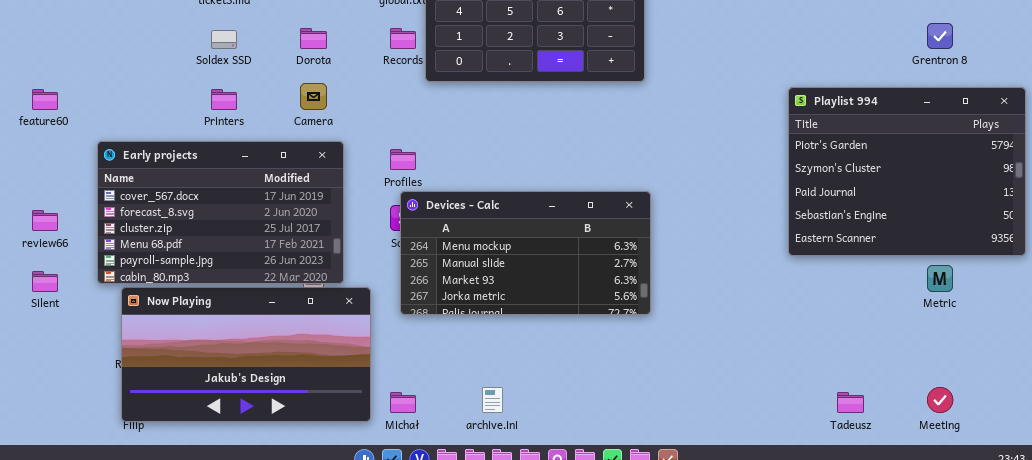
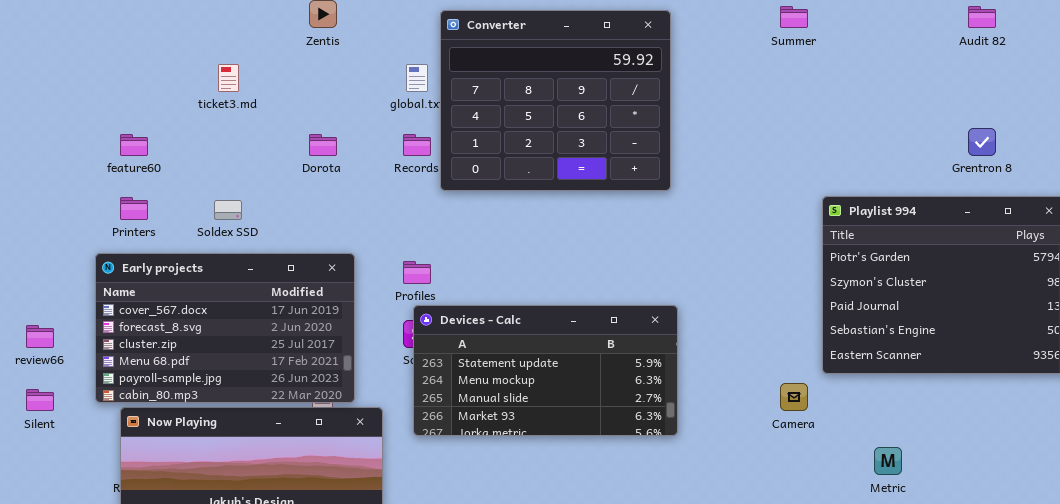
Soldex SSD: [211,30,237,49] -> [214,200,242,220], moved
Camera: [300,83,327,110] -> [780,383,808,411], moved
feature60: [32,89,58,110] -> [120,134,148,156], moved
Printers: [211,89,237,110] -> [120,197,148,220], moved
Devices - Calc: [400,191,651,315] -> [413,305,678,436], scrolled up 1 row
Metric: [927,265,953,292] -> [874,447,902,475], moved

